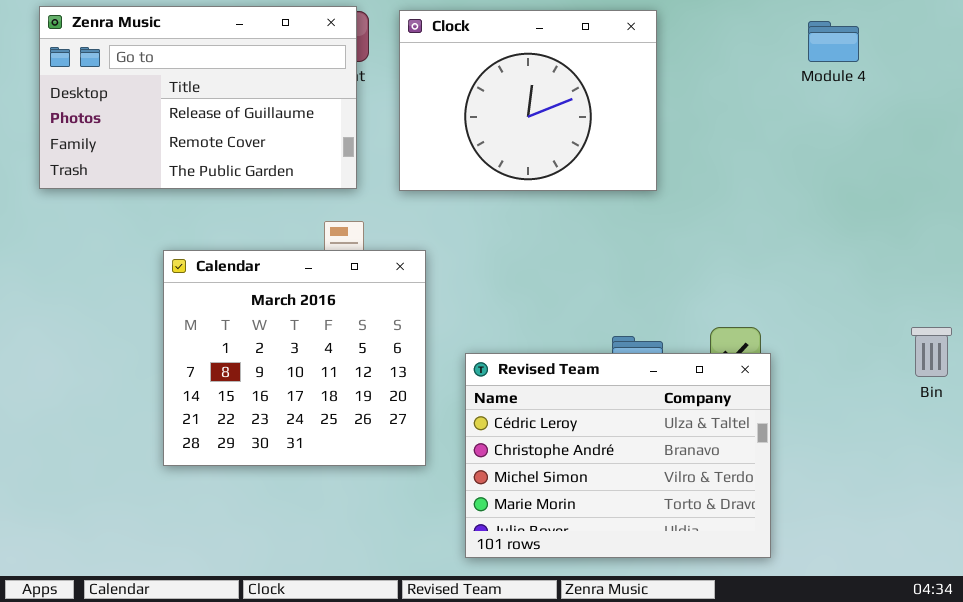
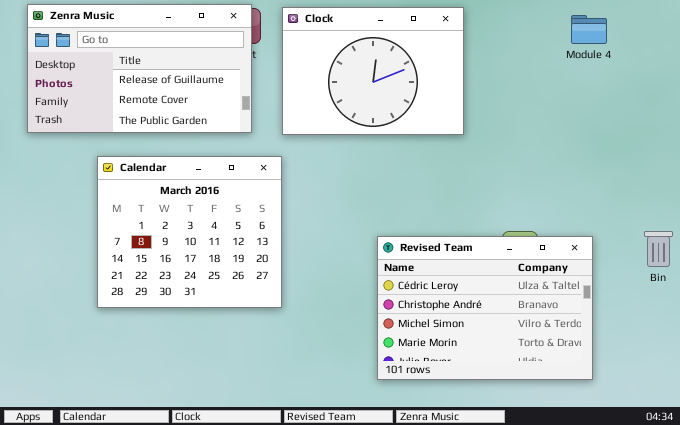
Calendar: [163,250,426,466] -> [97,156,282,308], moved
Revised Team: [465,353,771,558] -> [377,236,593,380], moved

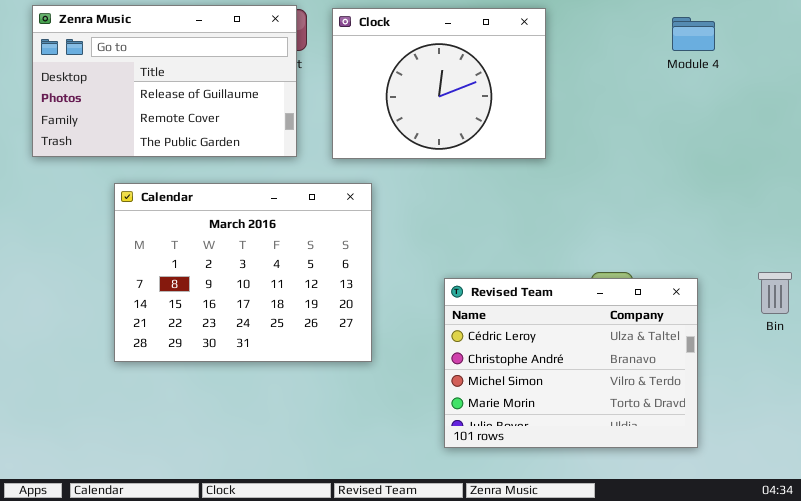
Calendar: [97,156,282,308] -> [114,183,372,362], resized

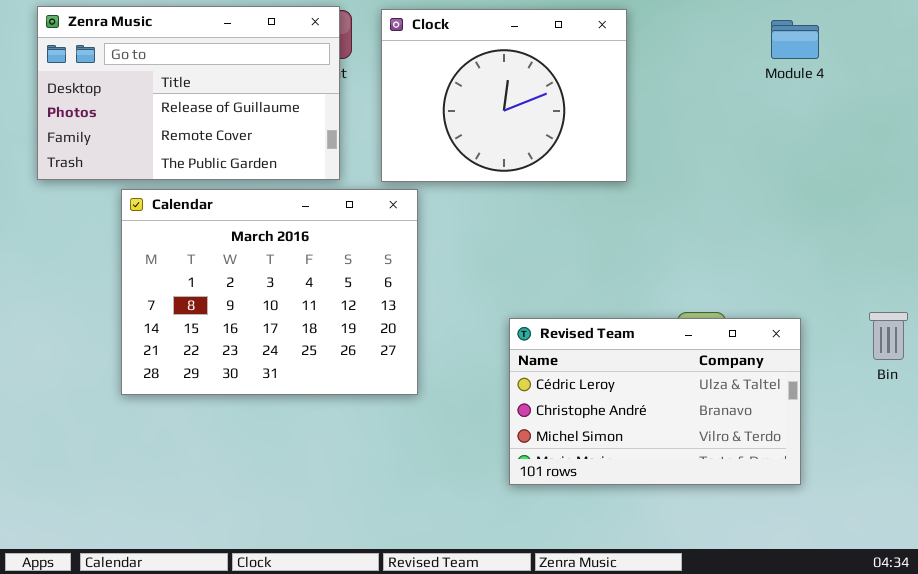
Calendar: [114,183,372,362] -> [121,189,418,395], moved
Revised Team: [444,278,698,448] -> [509,318,801,485], resized

